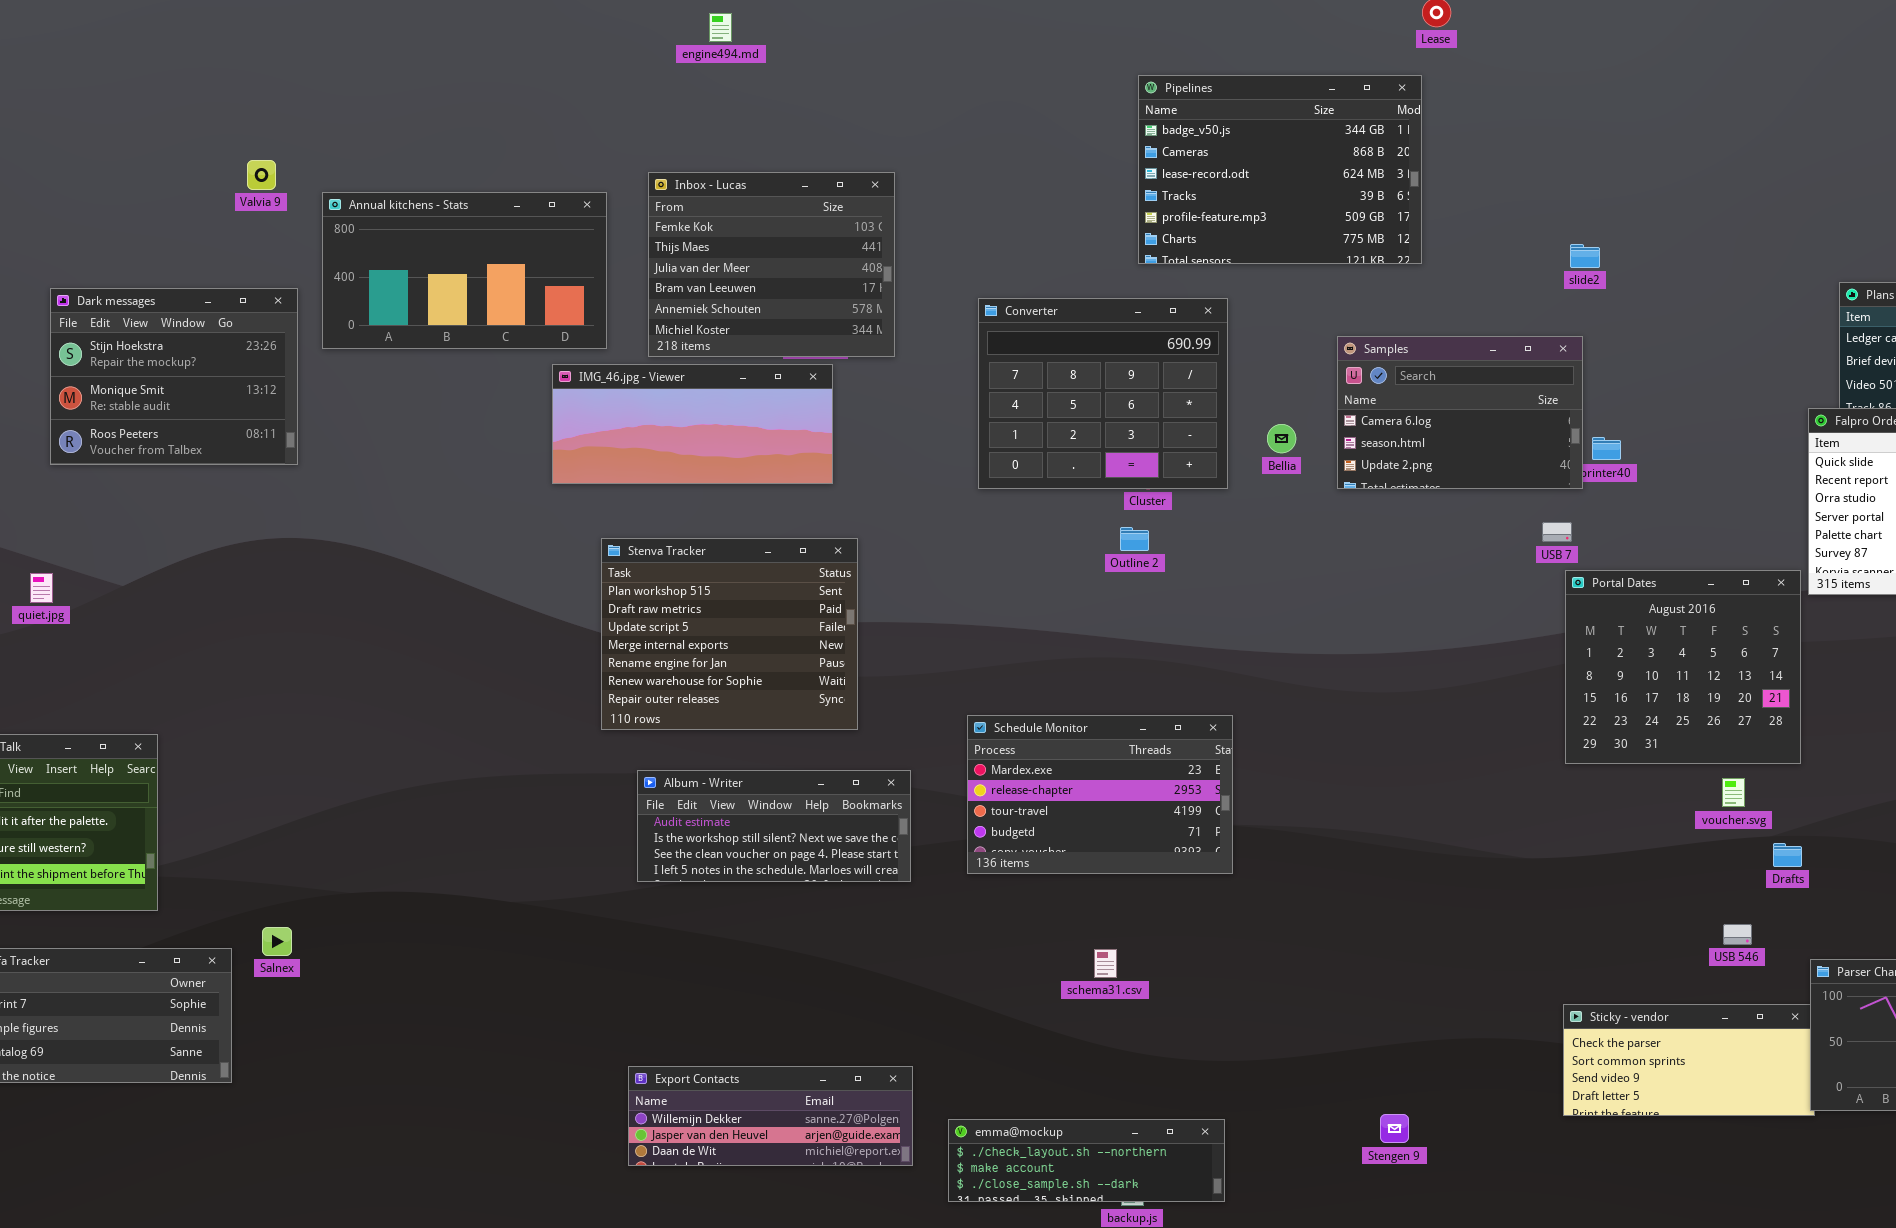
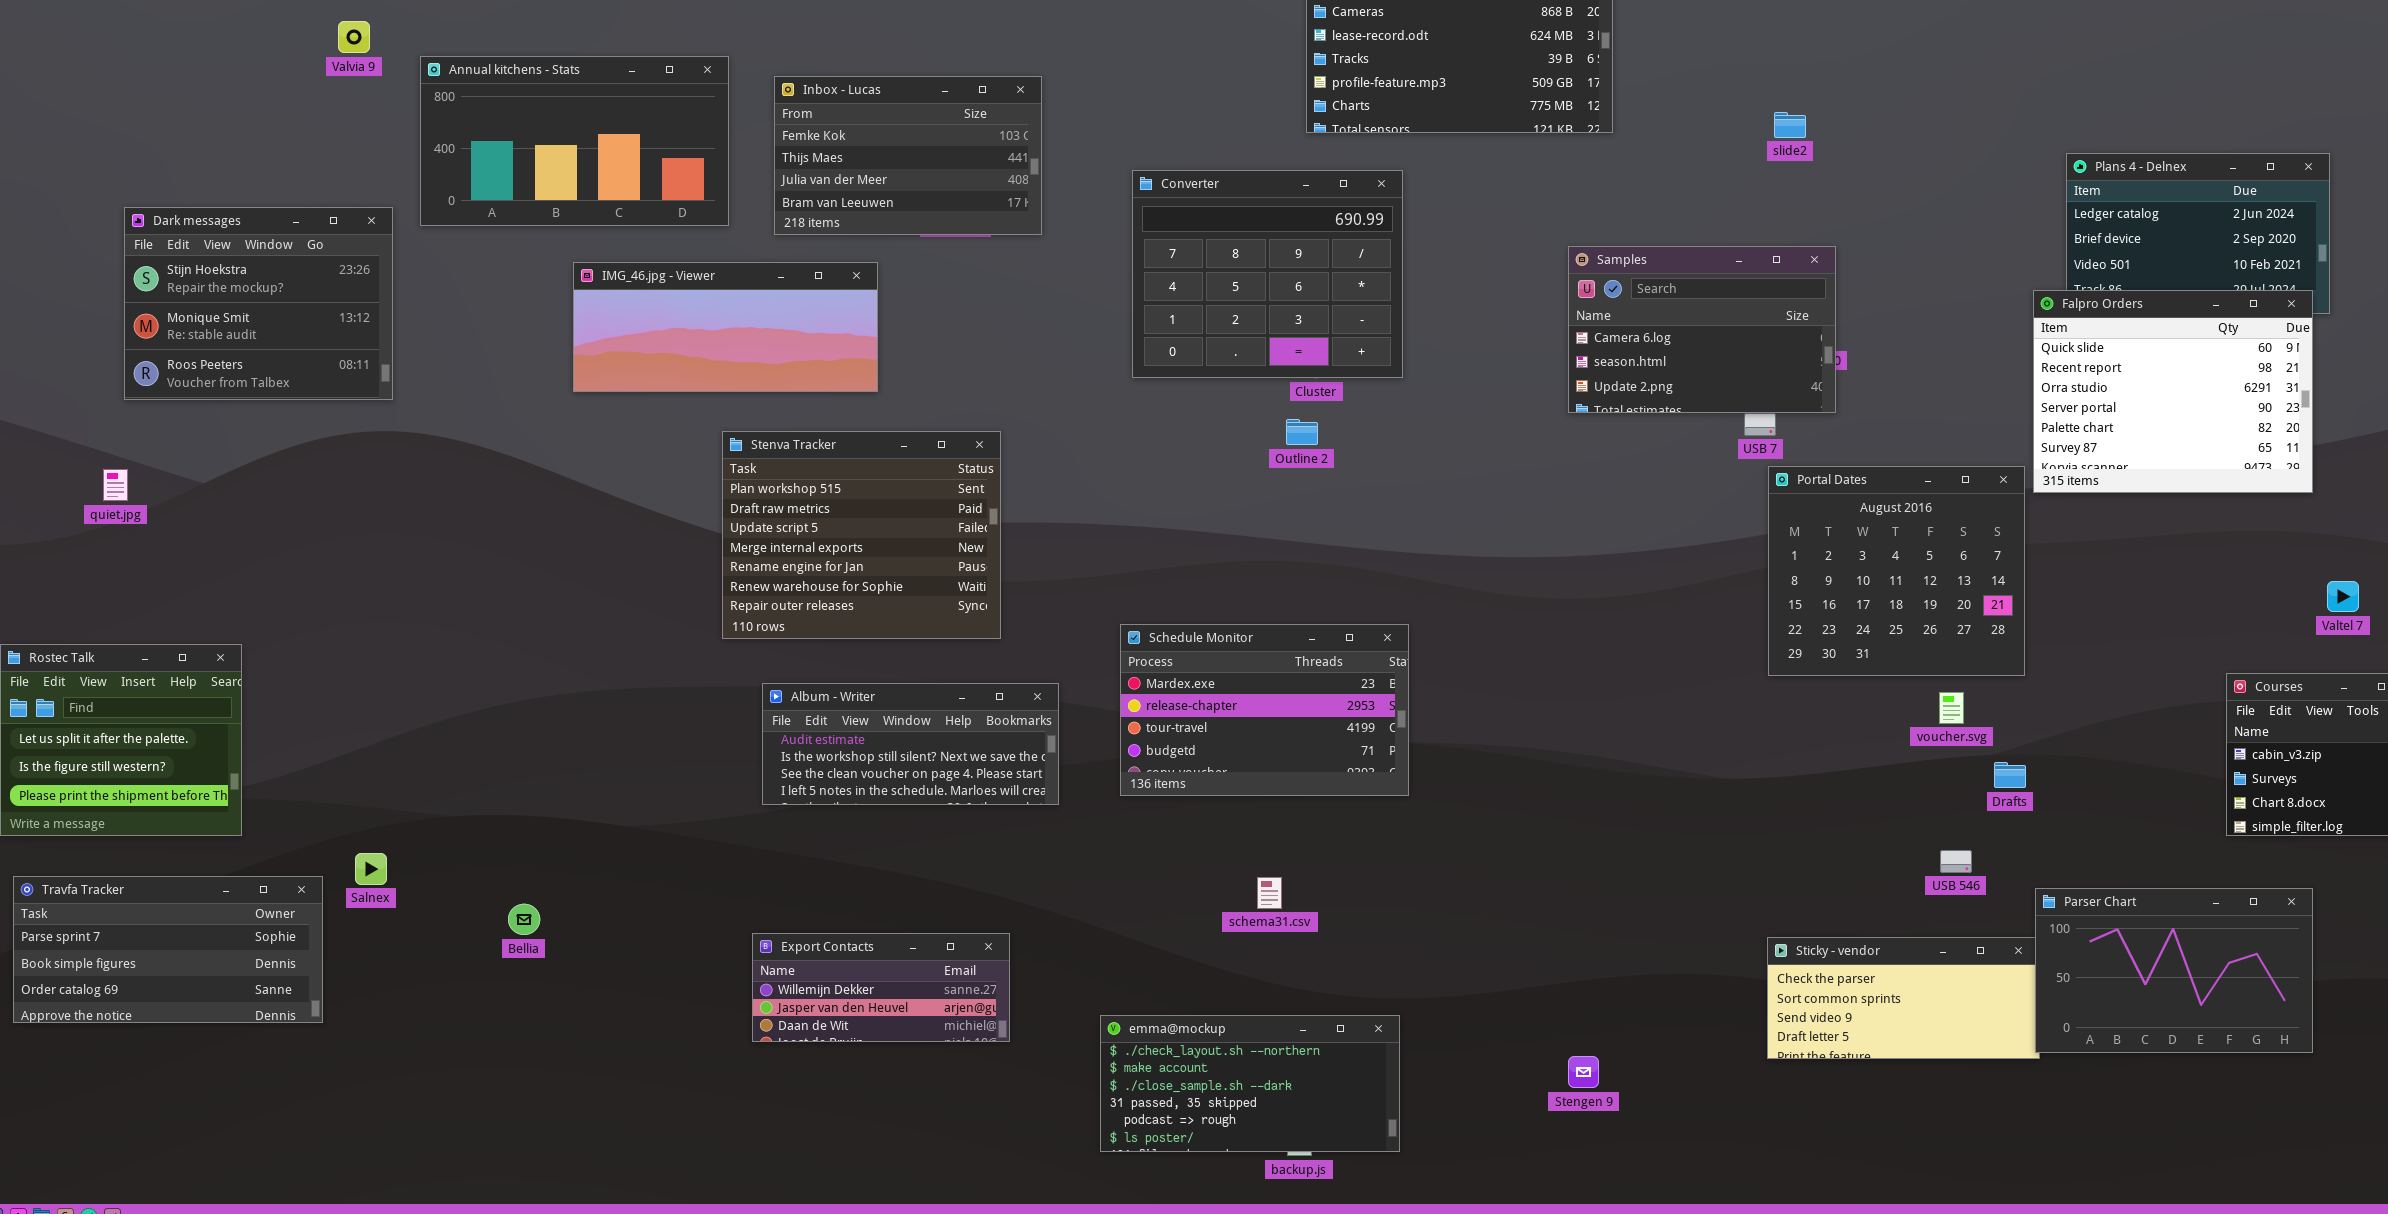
Inbox - Lucas: [648,172,895,357] -> [774,76,1042,235], resized
Dark messages: [50,288,298,465] -> [124,207,393,400], moved
Samples: [1337,336,1583,489] -> [1568,246,1836,413], moved
IMG_46.jpg - Viewer: [552,364,833,484] -> [573,262,878,392], moved
Bellia: [1267,424,1296,453] -> [508,904,540,935], moved
Export Contacts: [628,1066,913,1166] -> [752,933,1010,1042], moved, resized
emma@mockup: [948,1119,1225,1202] -> [1100,1015,1400,1152], resized

